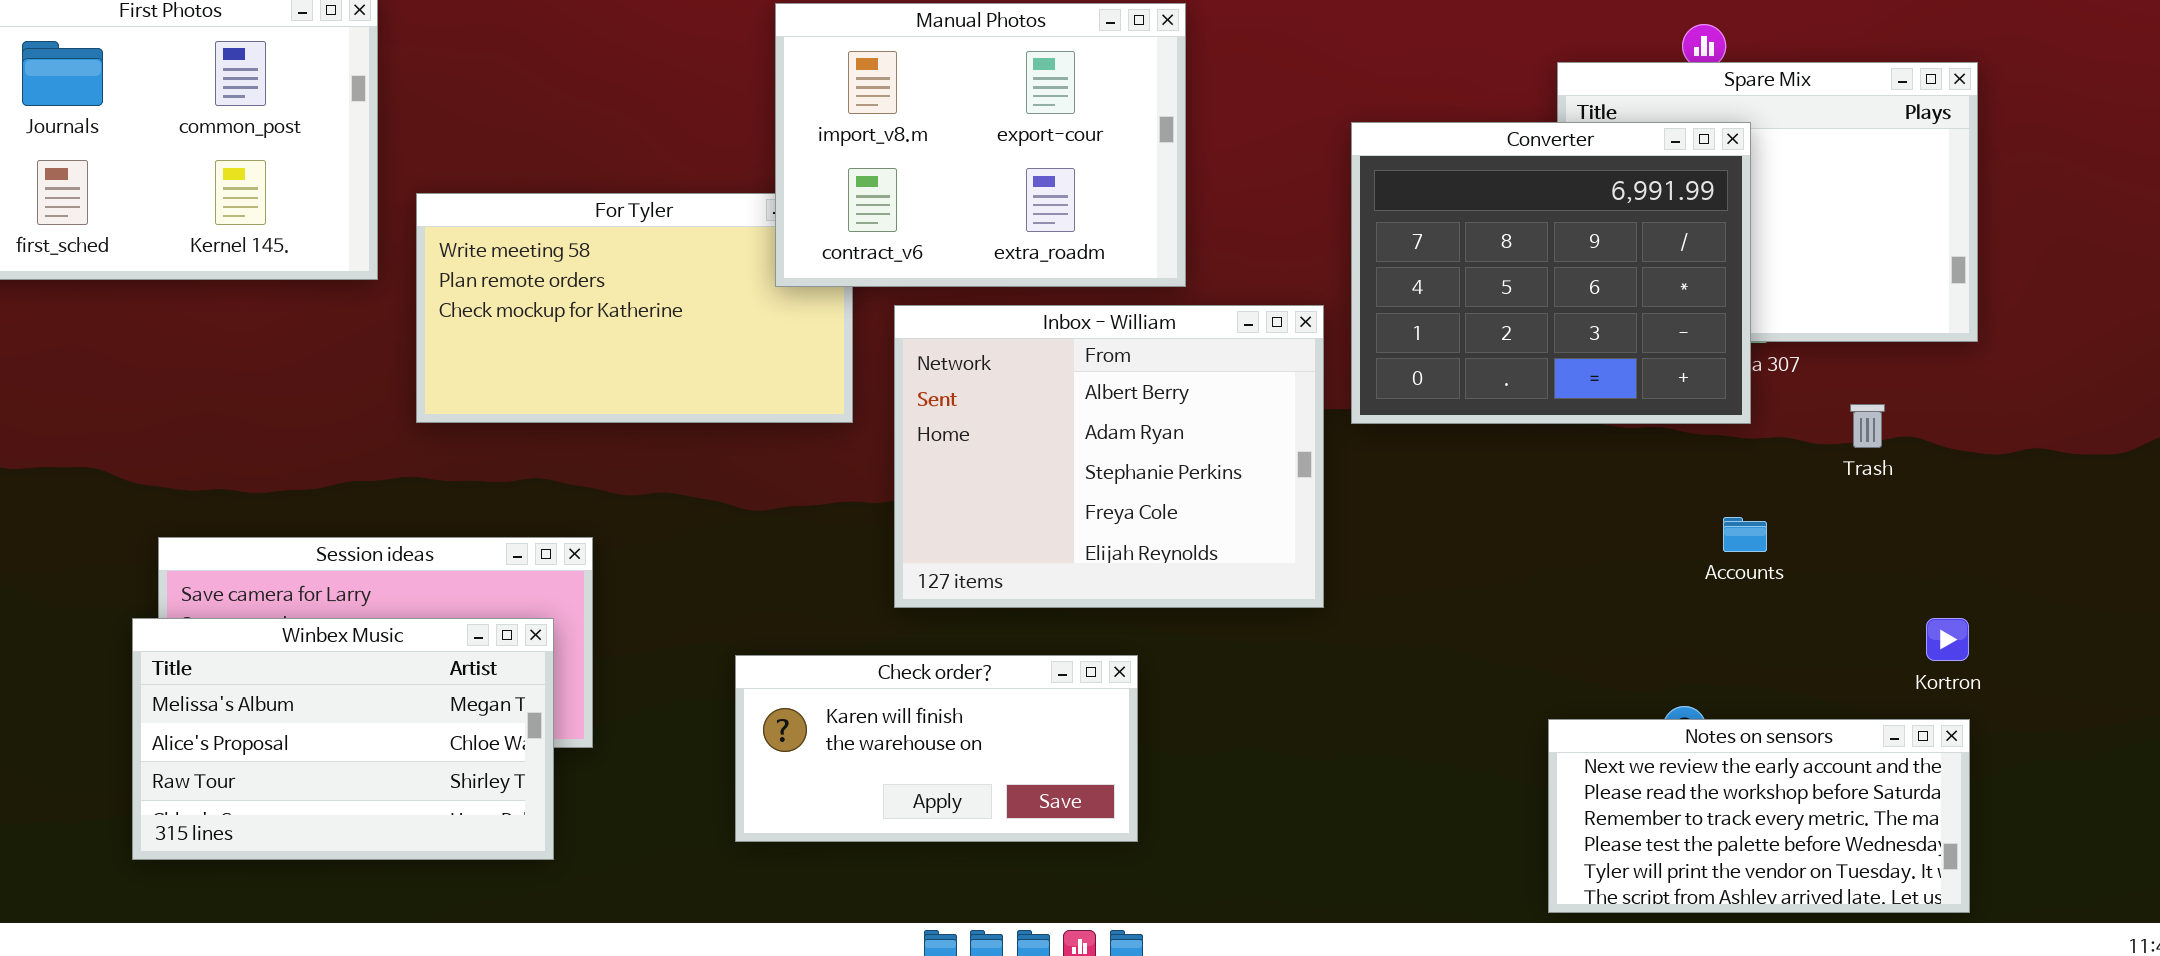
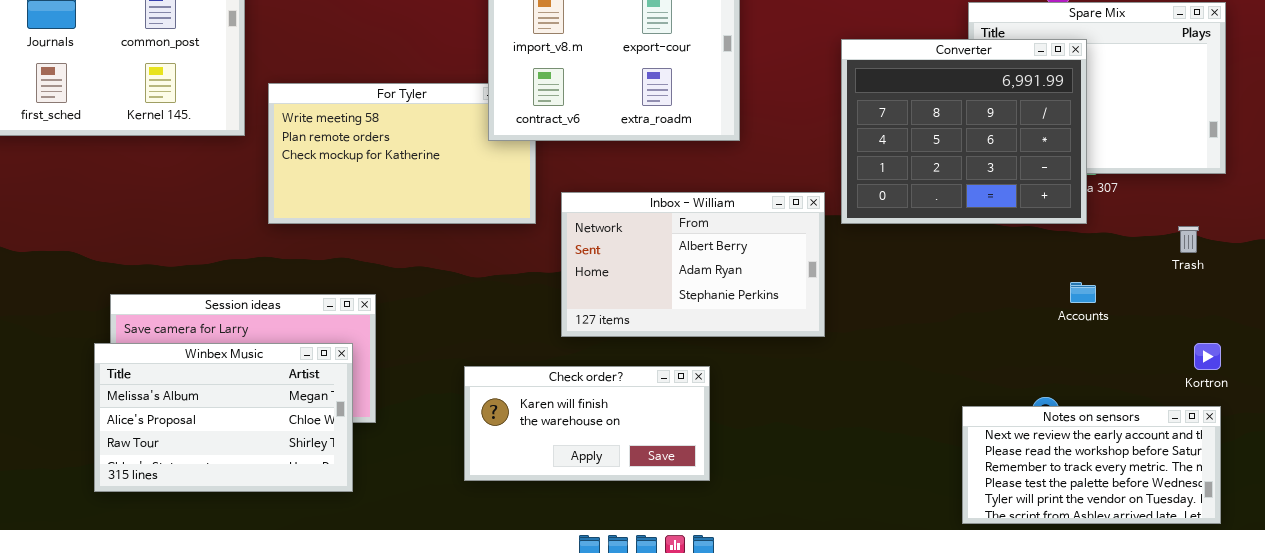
Inbox - William: [894,305,1324,608] -> [561,192,825,337], resized
Trash: [1850,404,1885,448] -> [1178,226,1199,253], moved

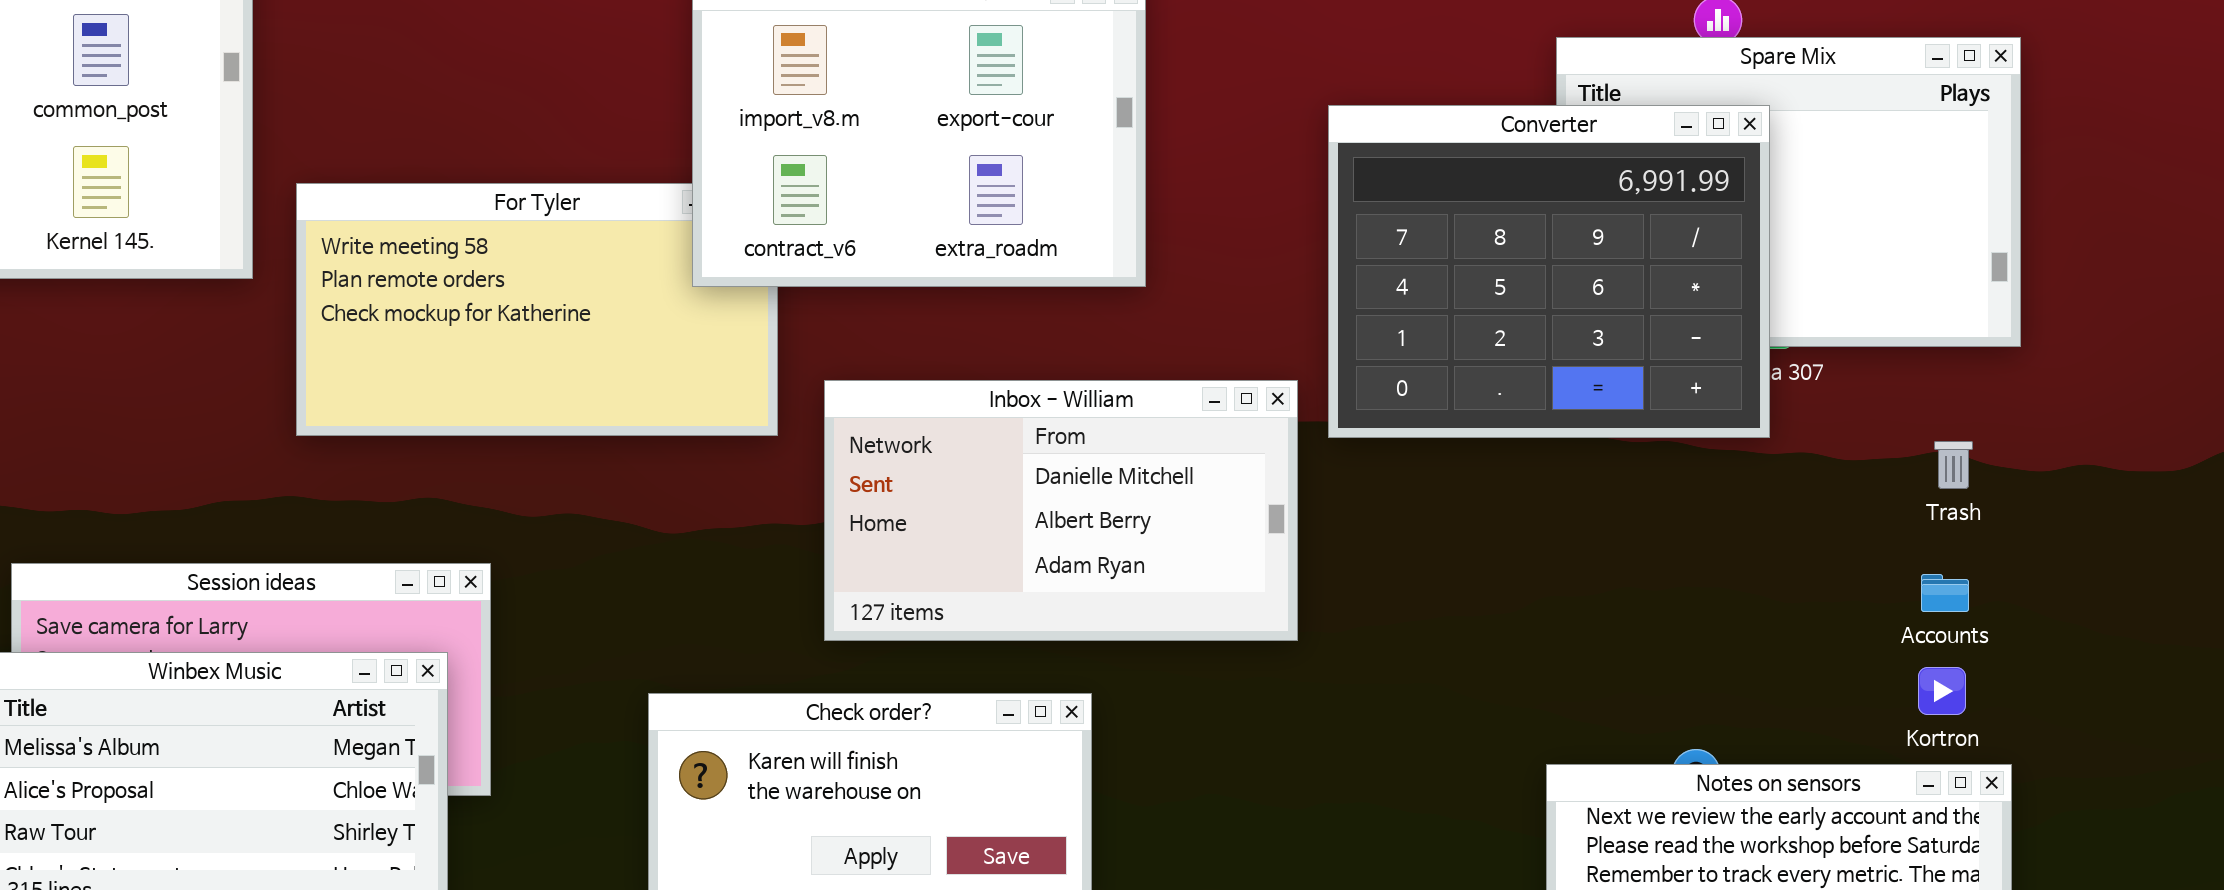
Inbox - William: [561,192,825,337] -> [824,380,1298,641], scrolled up 1 row
Accounts: [1070,282,1096,303] -> [1921,574,1969,612], moved
Kortron: [1194,343,1221,370] -> [1918,667,1966,715], moved

